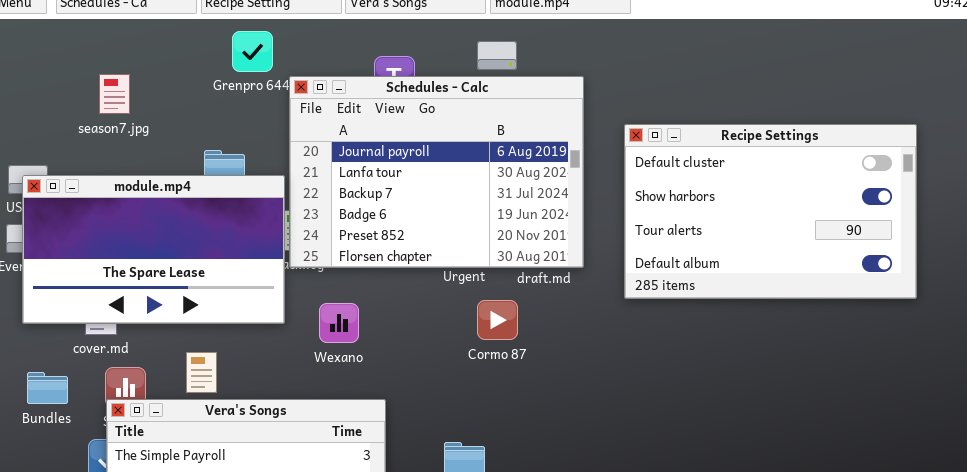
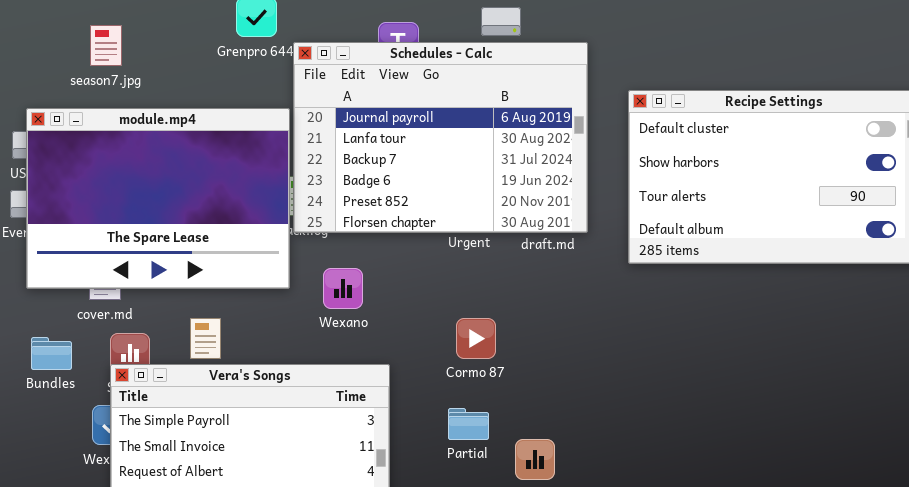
season7.jpg: [99,74,130,114] -> [90,25,122,66], moved
module.mp4: [22,175,285,324] -> [26,108,290,289], resized
Cormo 87: [477,300,518,340] -> [456,318,496,359], moved

